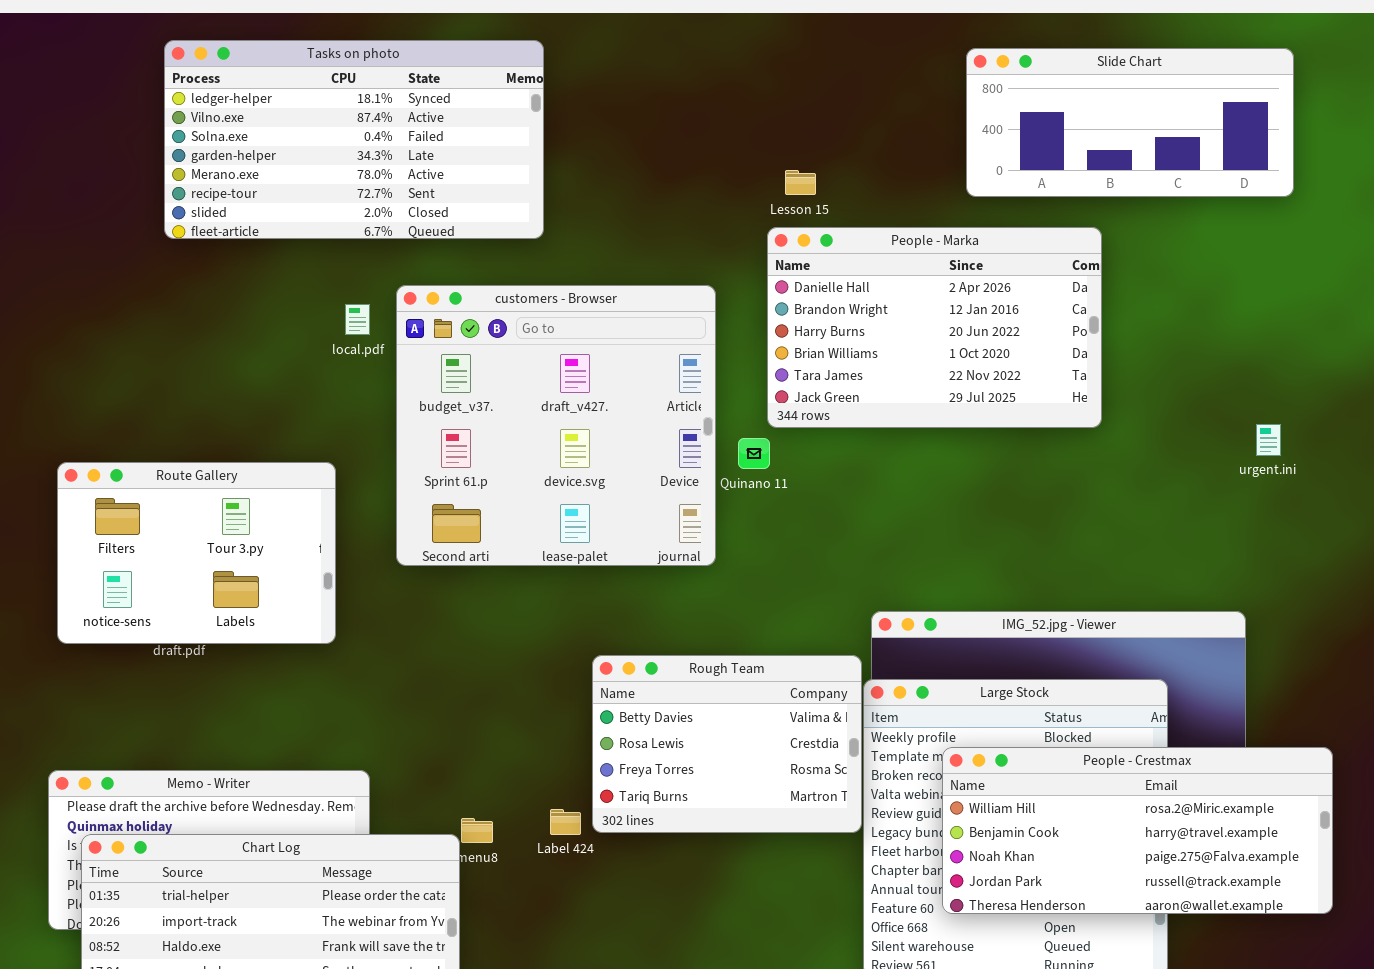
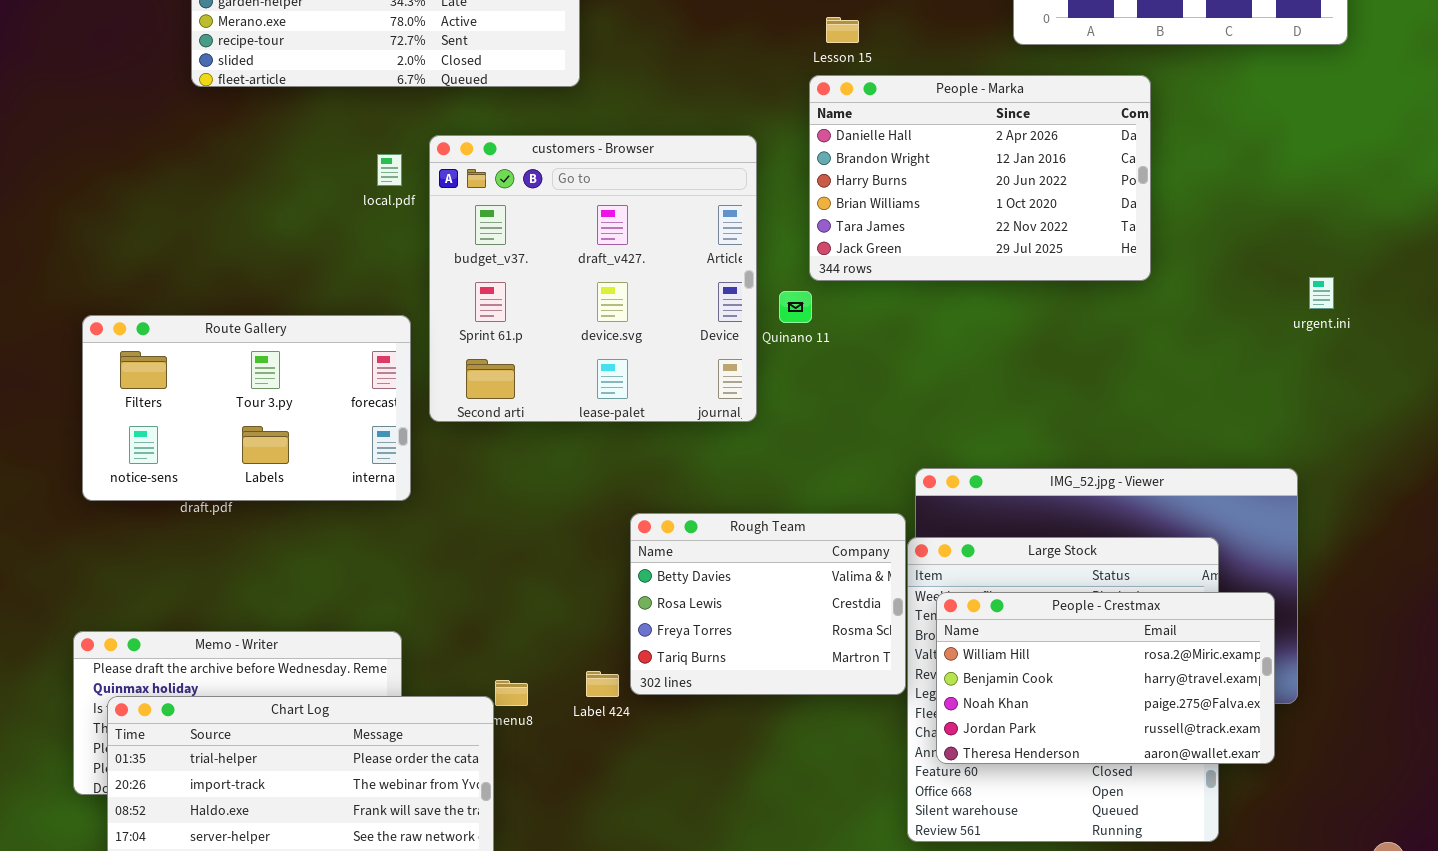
Route Gallery: [57,462,336,644] -> [82,315,411,501], resized
People - Crestmax: [942,747,1333,914] -> [936,592,1275,764], moved, resized

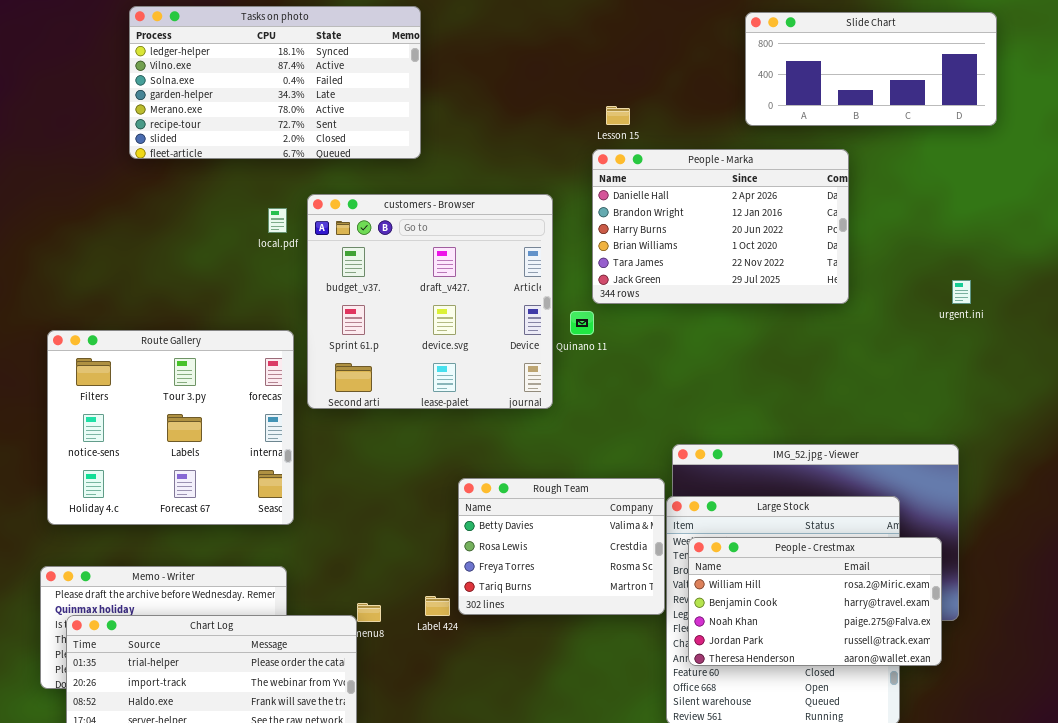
urgent.ini: [1309,277,1334,309] -> [952,280,971,304], moved
Route Gallery: [82,315,411,501] -> [47,330,294,525], resized

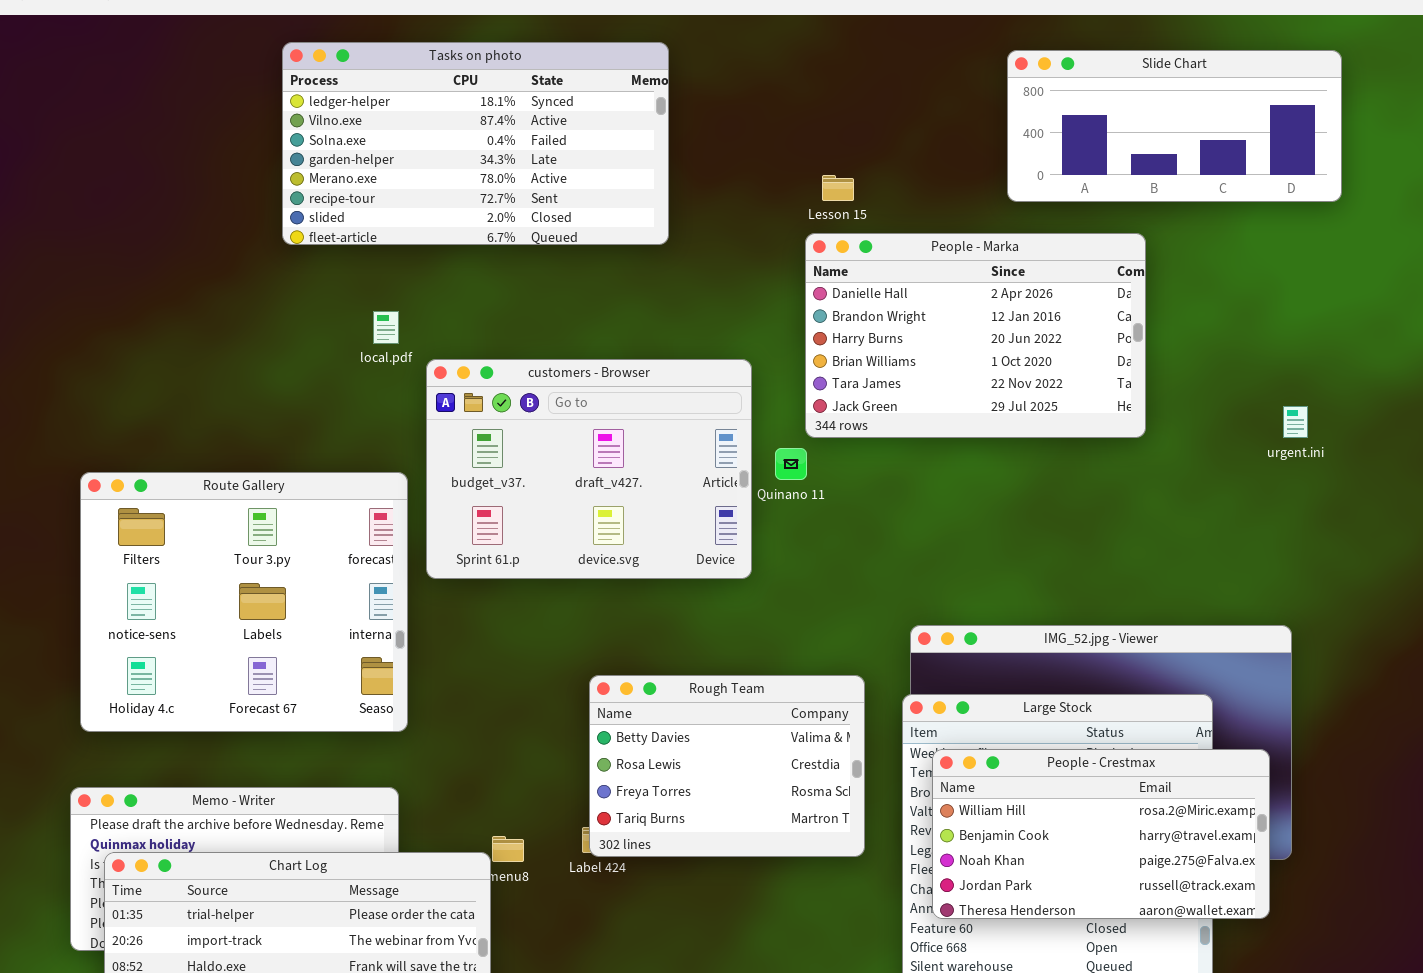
Tasks on photo: [129,6,421,159] -> [282,42,669,245], moved
customers - Browser: [307,194,553,409] -> [426,359,752,579], resized
Rough Team: [458,478,665,615] -> [589,675,865,857], moved

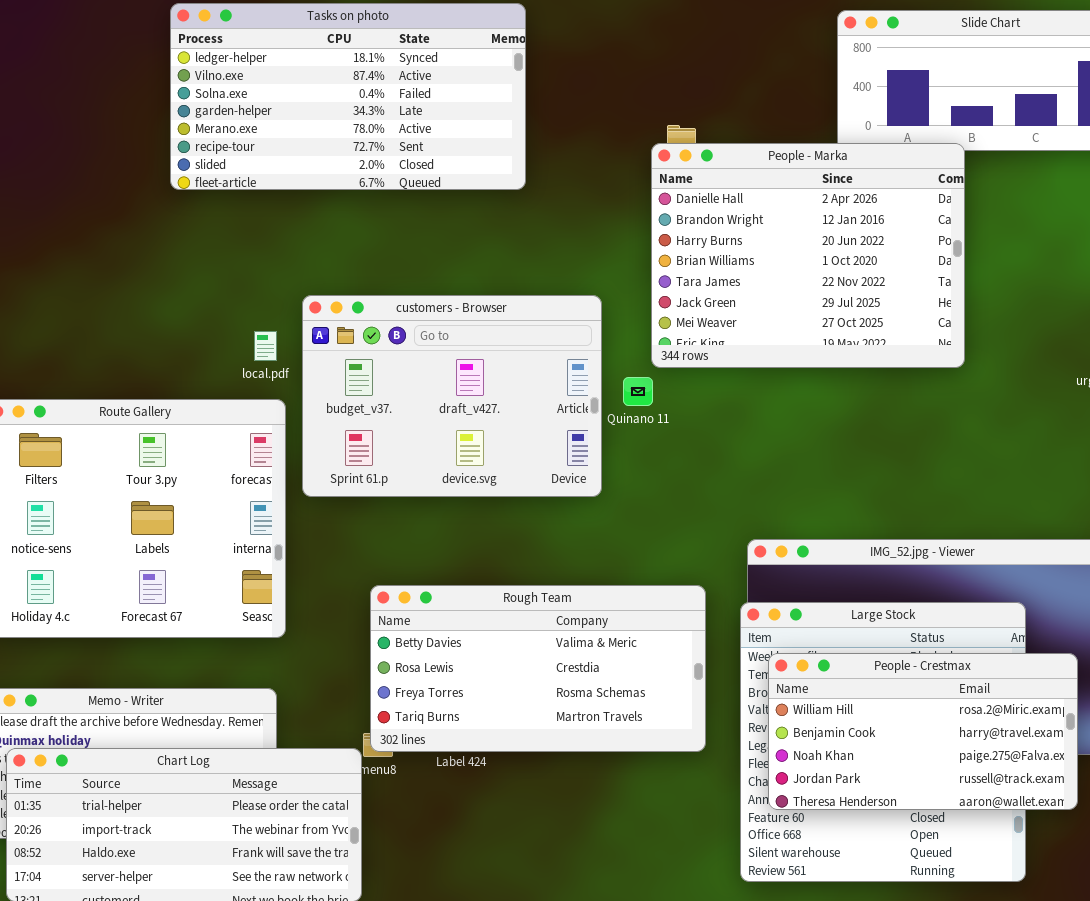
People - Marka: [805,233,1146,438] -> [651,143,965,368], resized
local.pdf: [373,311,399,344] -> [254,331,277,361], moved
Rough Team: [589,675,865,857] -> [370,585,706,752], resized

